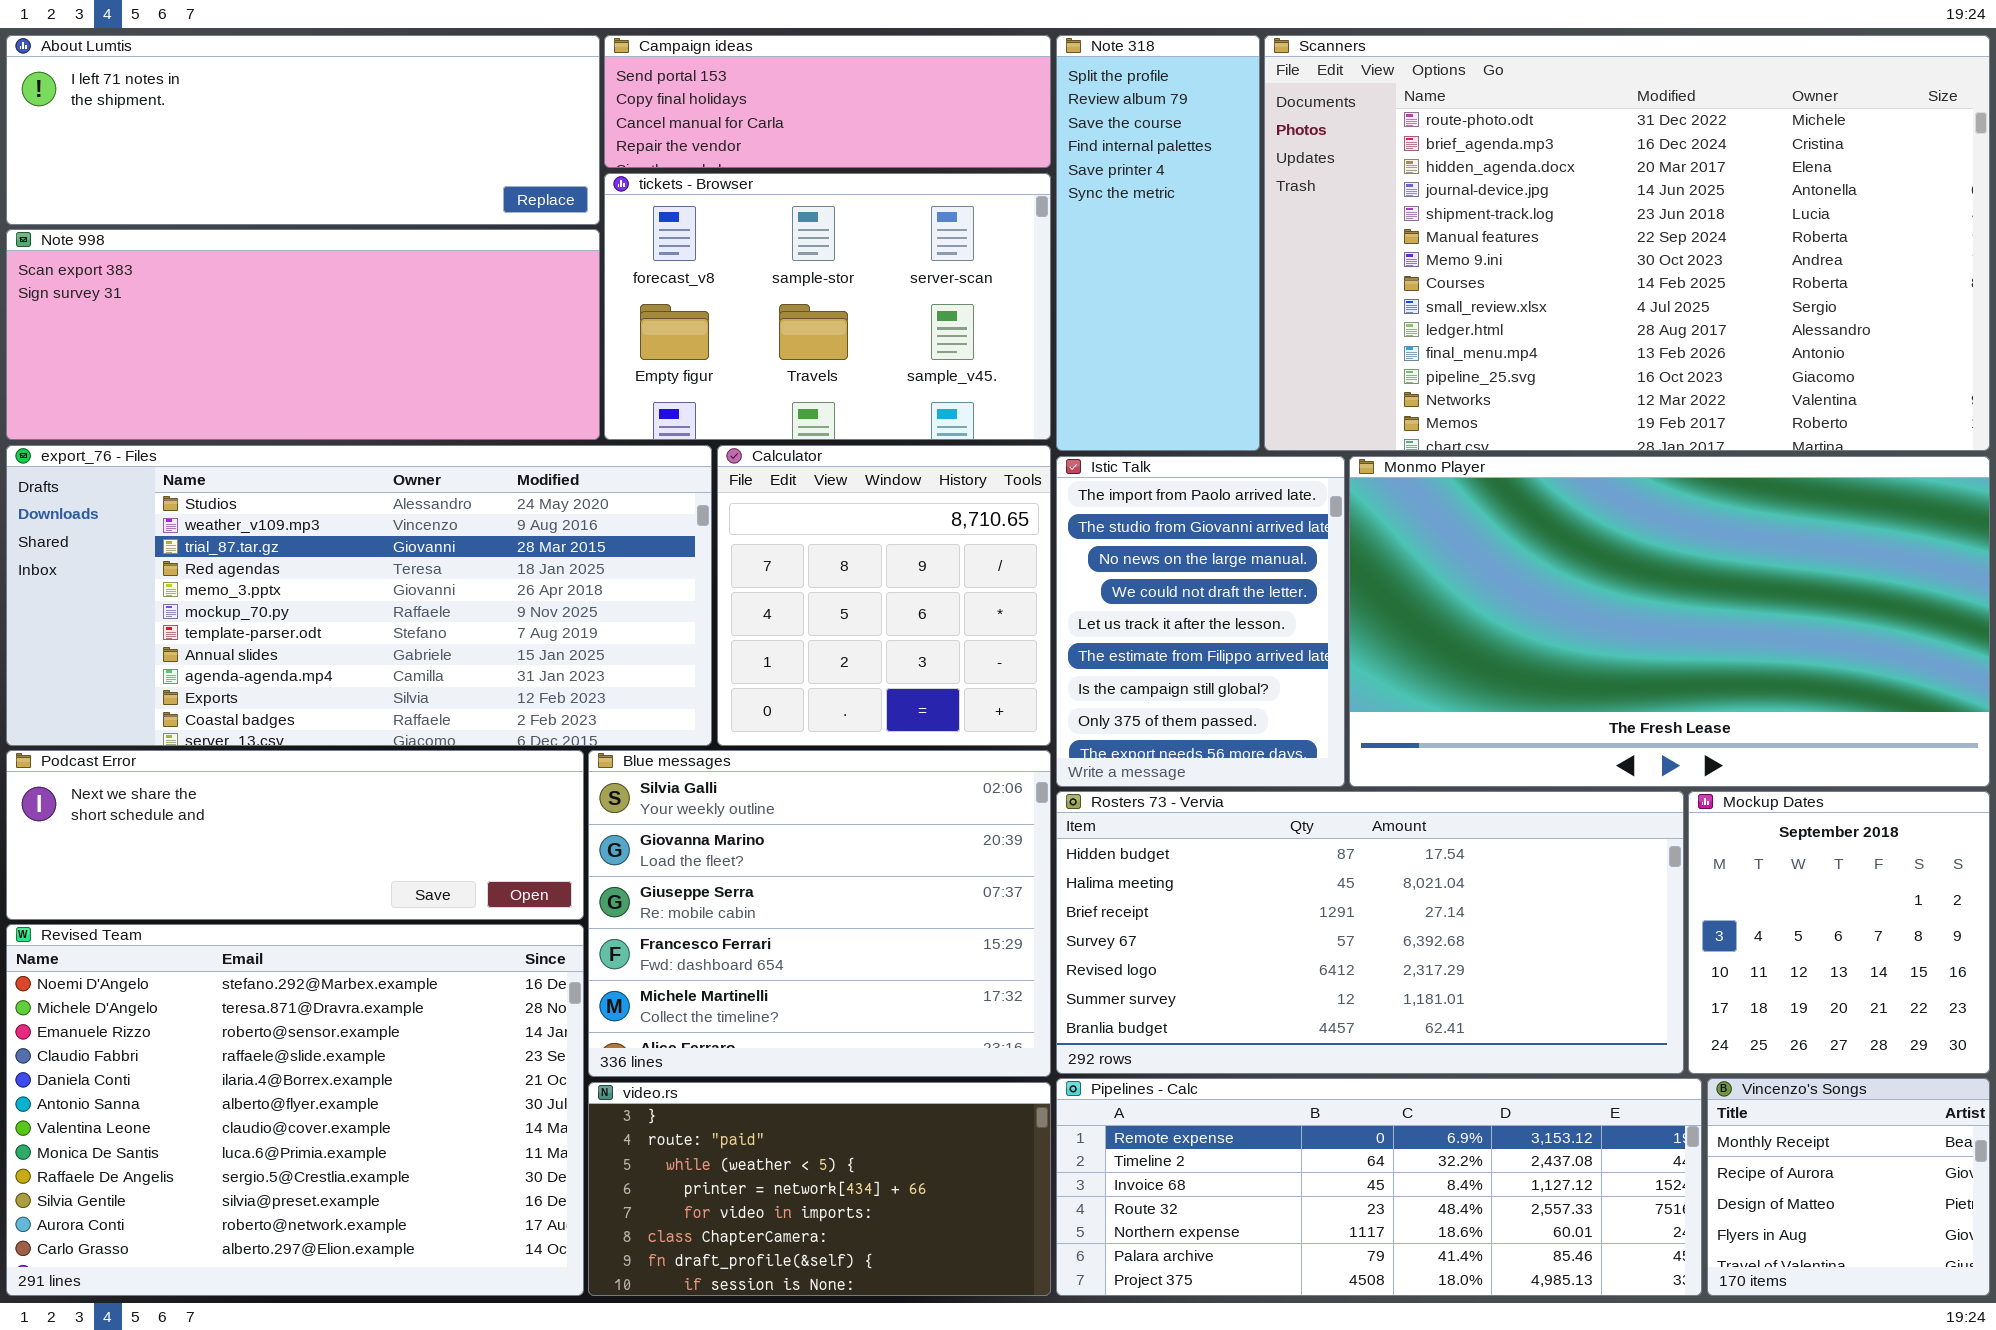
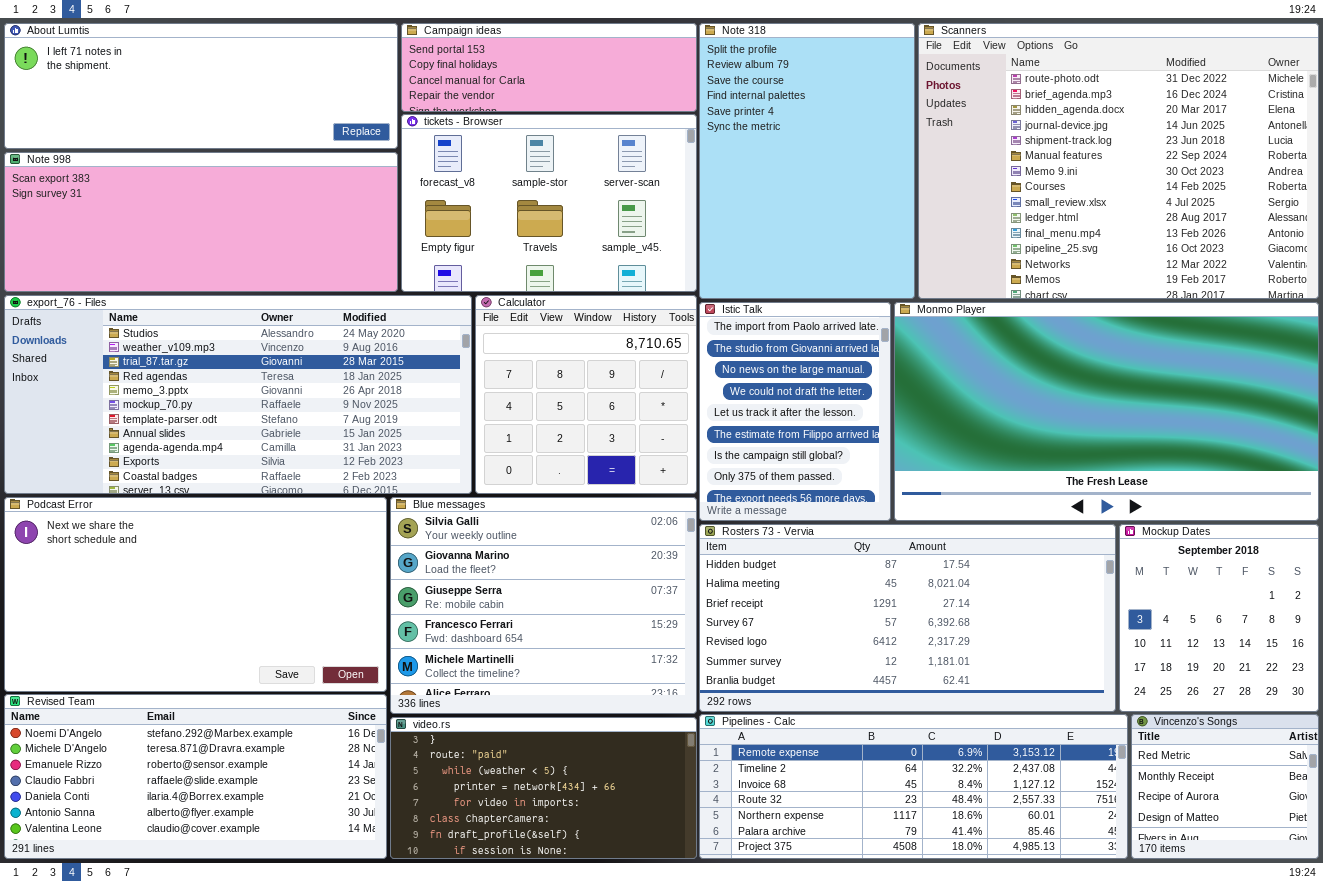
Note 318: [1056,35,1260,451] -> [699,23,915,299], resized
Scanners: [1264,35,1990,451] -> [918,23,1319,299], resized
Podcast Error: [6,750,584,920] -> [4,497,387,692], resized
Revised Team: [6,924,584,1296] -> [4,694,387,859], resized
Vincenzo's Songs: [1707,1078,1990,1296] -> [1131,714,1319,859], scrolled up 1 row

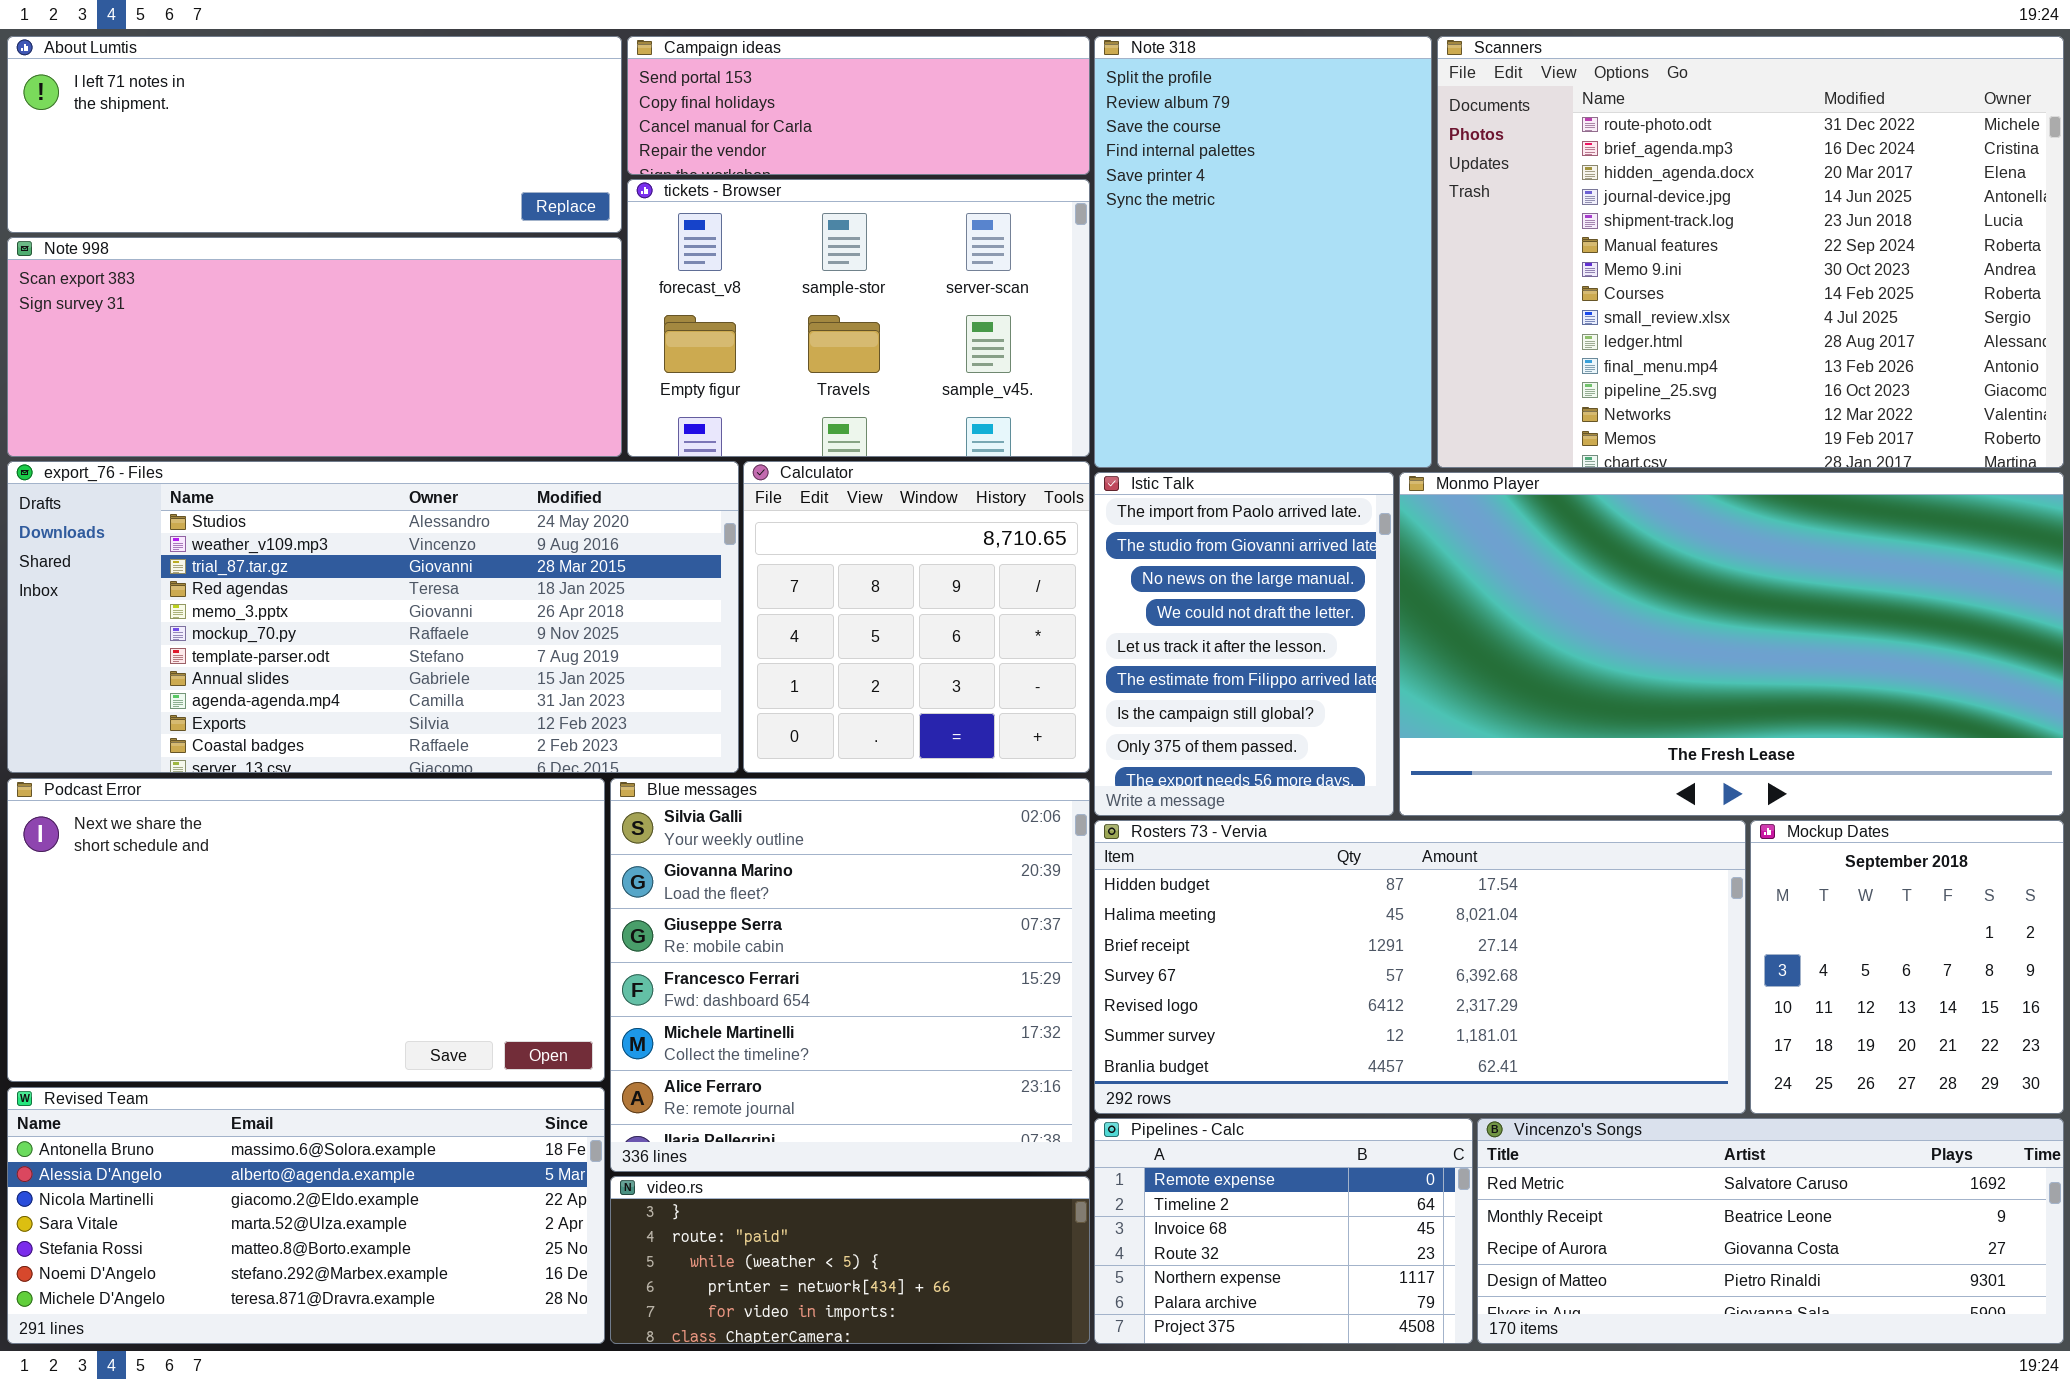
Blue messages: [390,497,697,714] -> [610,778,1090,1172], resized
Revised Team: [4,694,387,859] -> [7,1087,605,1344], scrolled up 5 rows
Pipelines - Calc: [699,714,1128,859] -> [1094,1118,1473,1344], resized
Vincenzo's Songs: [1131,714,1319,859] -> [1477,1118,2064,1344], resized
video.rs: [390,717,697,859] -> [610,1176,1090,1344], resized

